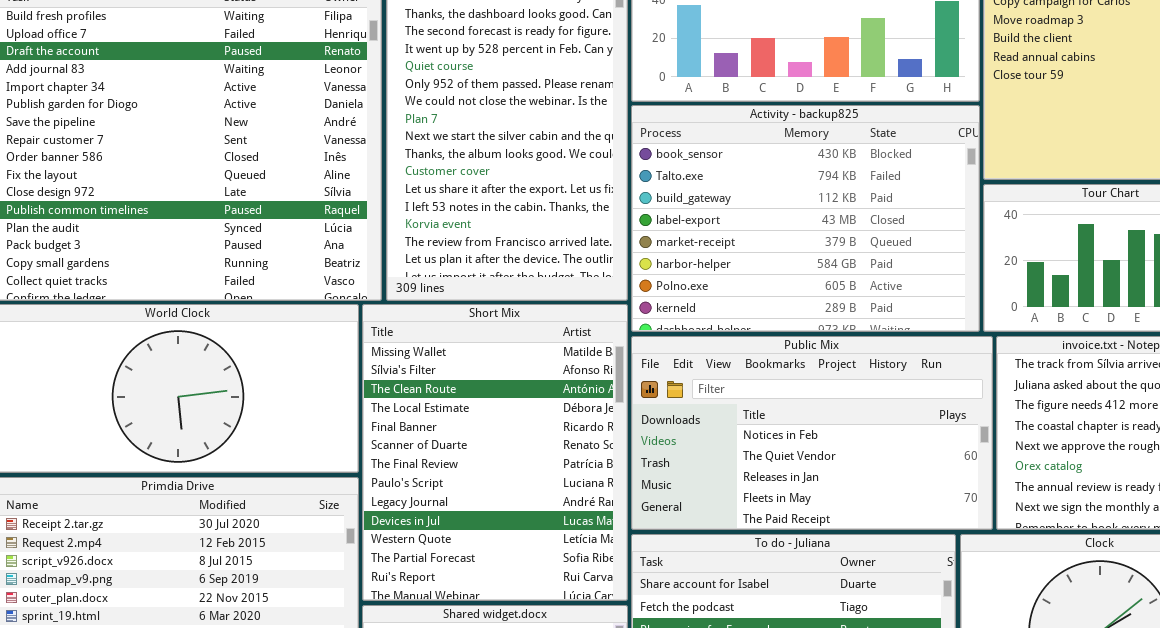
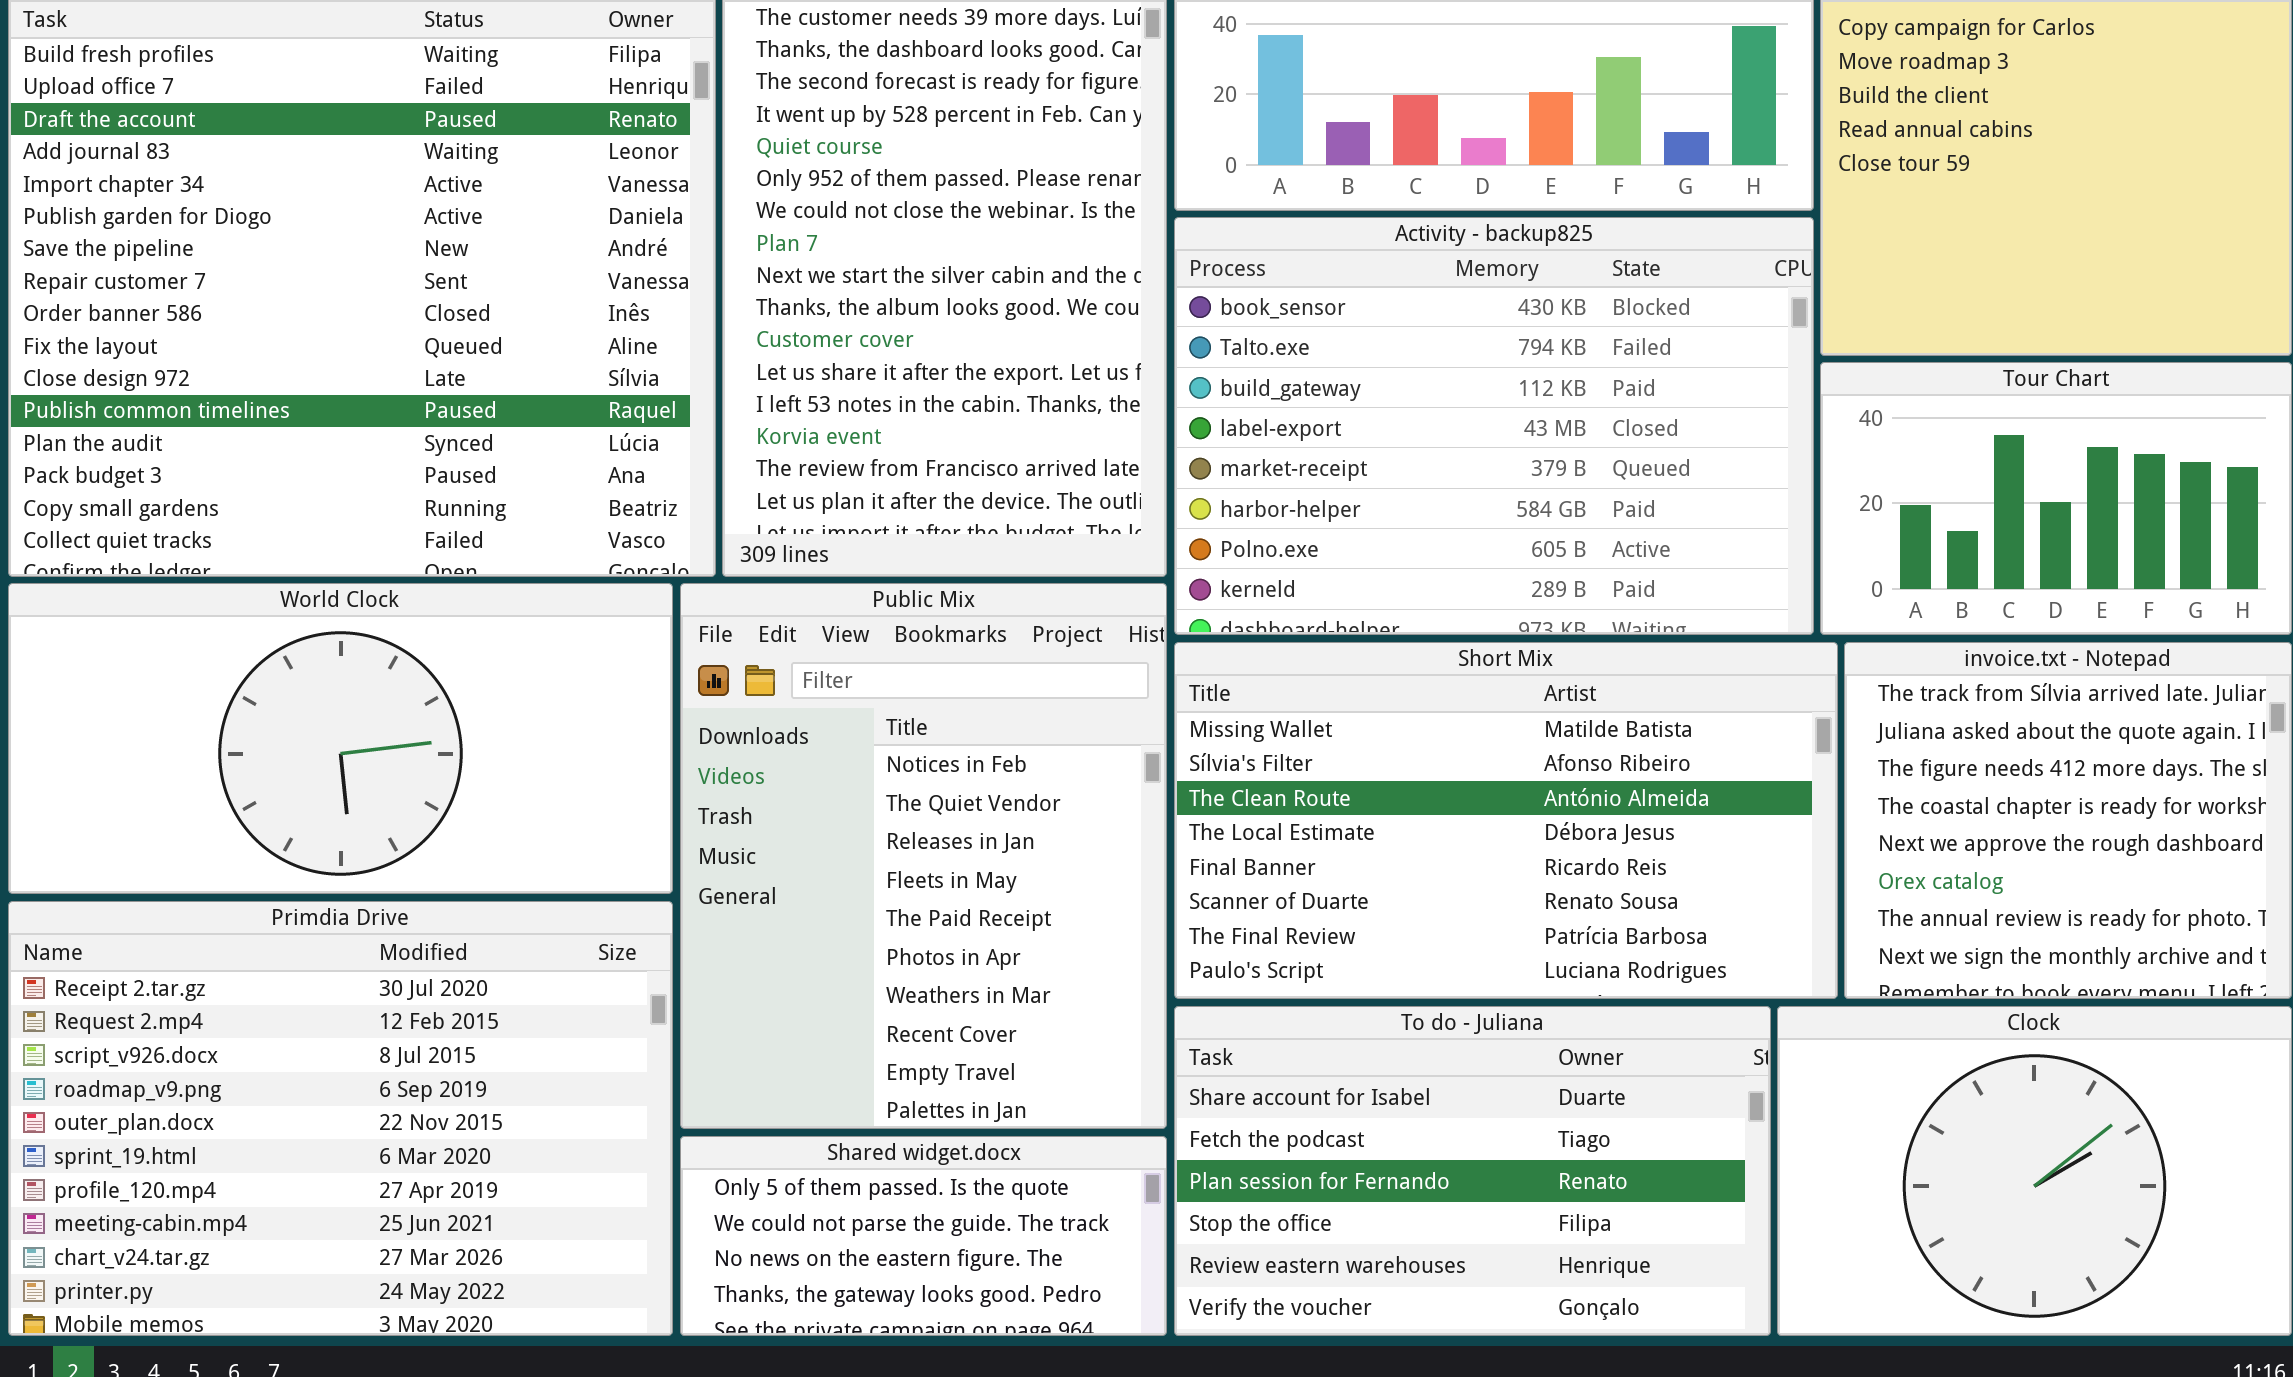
Short Mix: [362,304,628,601] -> [1174,642,1838,999], moved, resized
Public Mix: [631,336,993,530] -> [680,583,1167,1129], moved, resized

